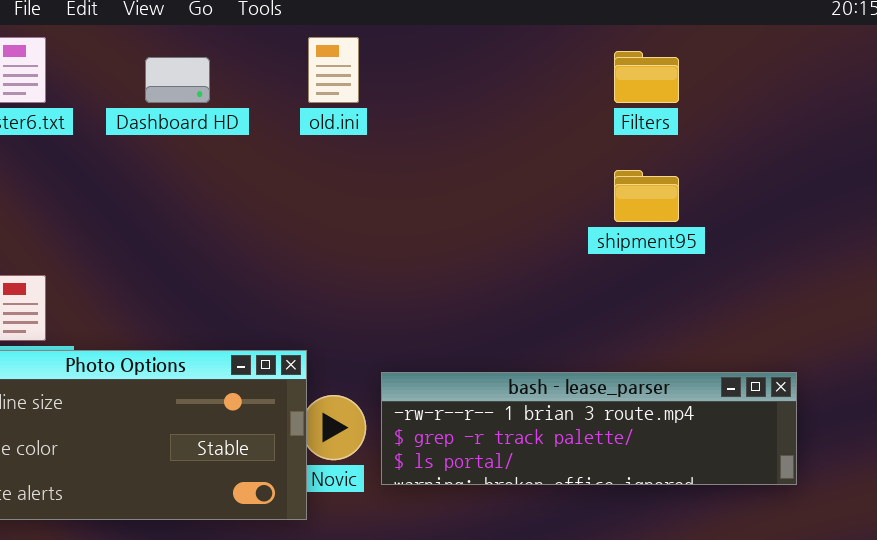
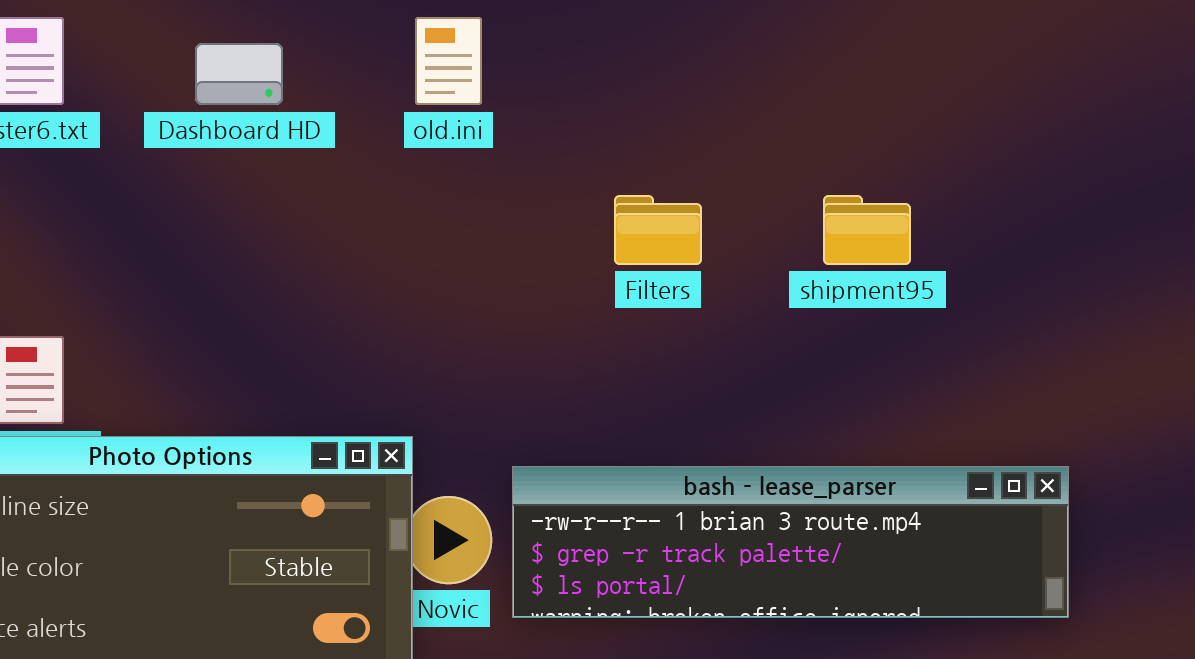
Filters: [614,51,679,103] -> [614,195,702,265], moved

